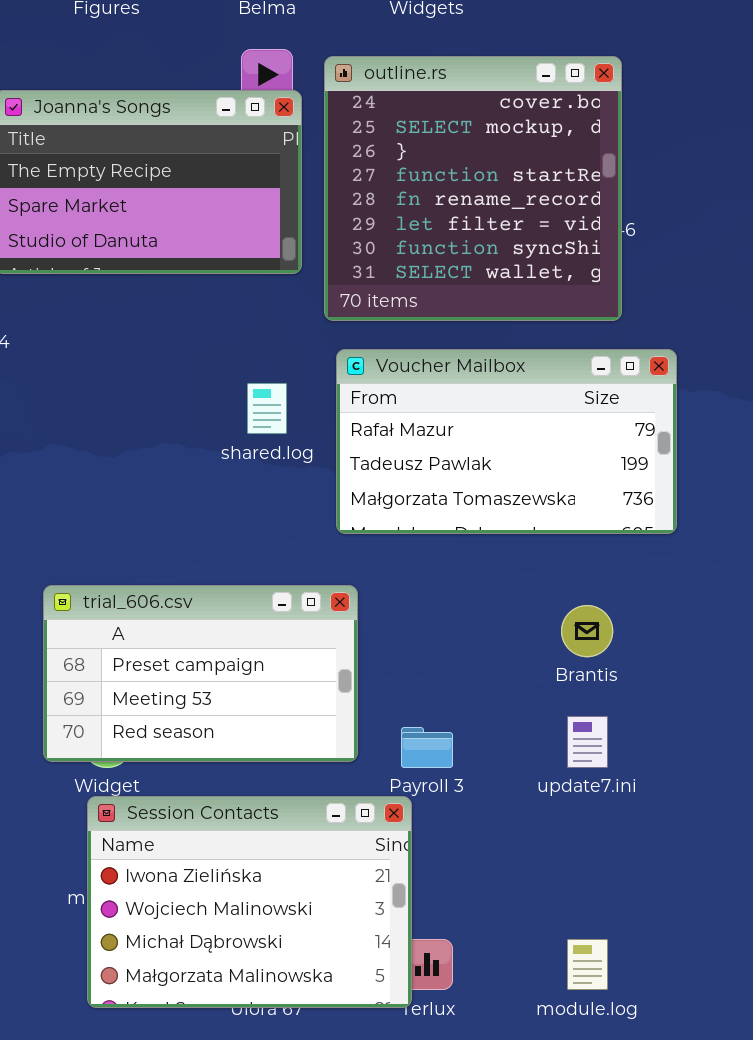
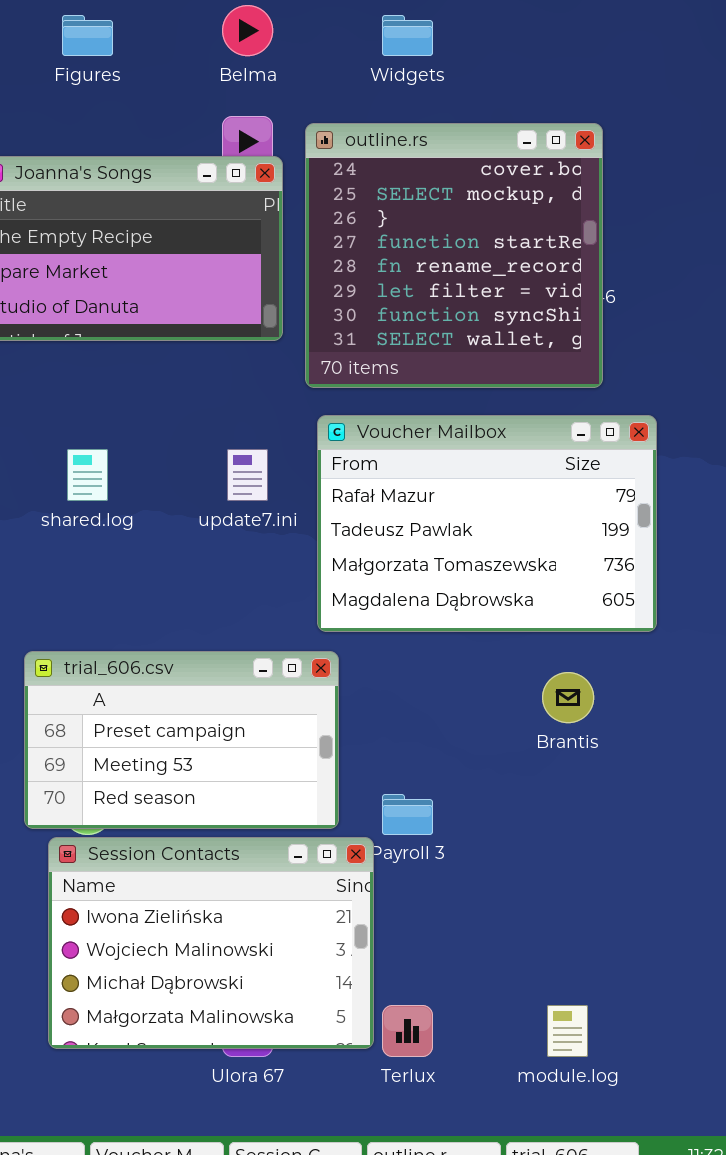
Voucher Mailbox: [336,349,677,534] -> [317,415,657,632], resized
shared.log: [247,383,287,434] -> [67,449,108,501], moved
update7.ini: [567,716,608,768] -> [227,449,268,501], moved
Session Contacts: [87,796,412,1008] -> [48,837,374,1049], moved

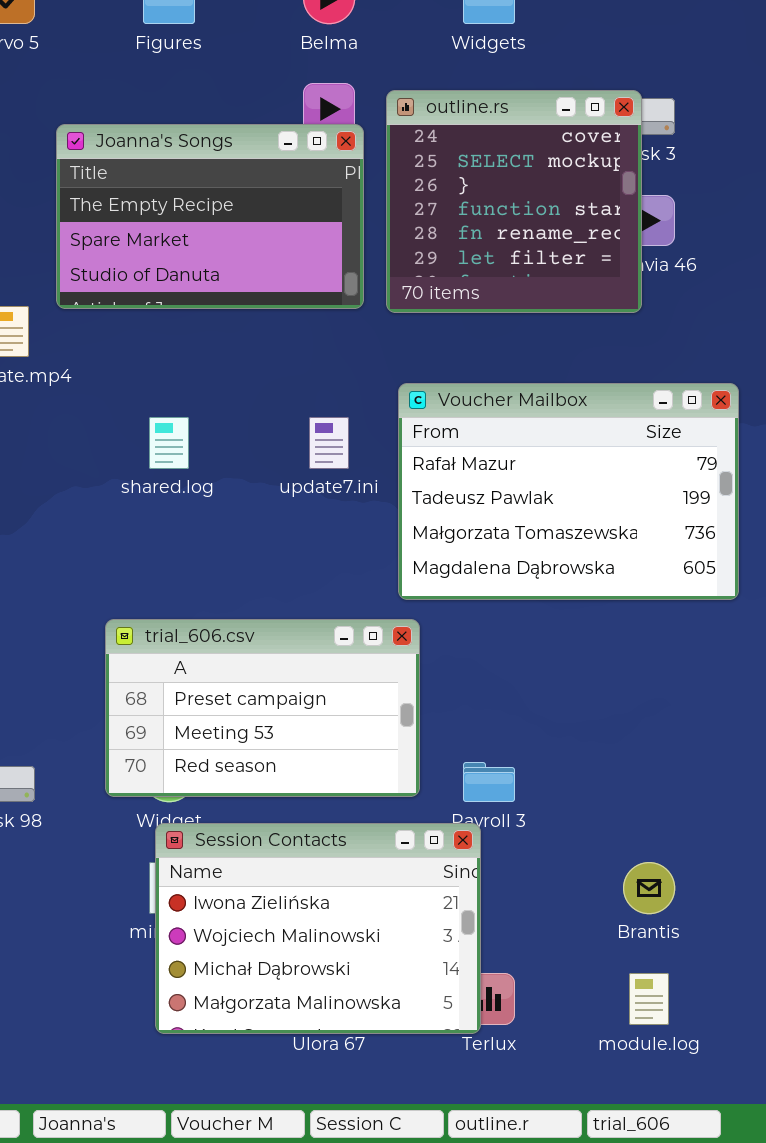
outline.rs: [305,123,603,388] -> [386,90,642,313], resized
Brantis: [542,672,594,723] -> [623,862,675,914], moved
Session Contacts: [48,837,374,1049] -> [155,823,481,1034], moved

